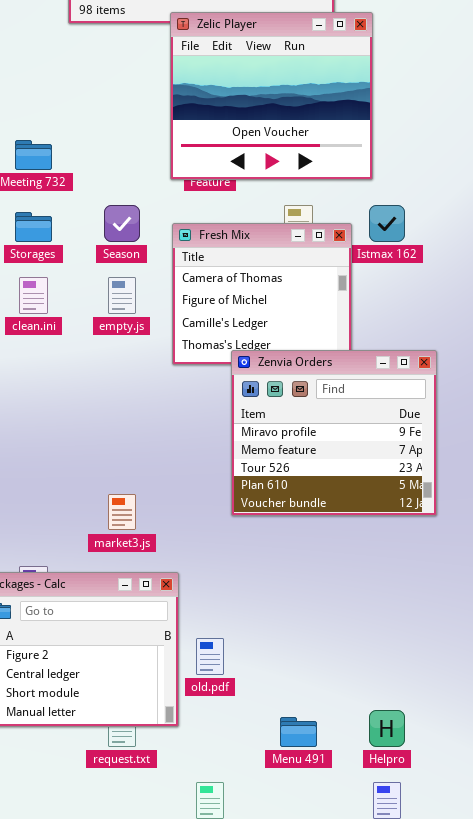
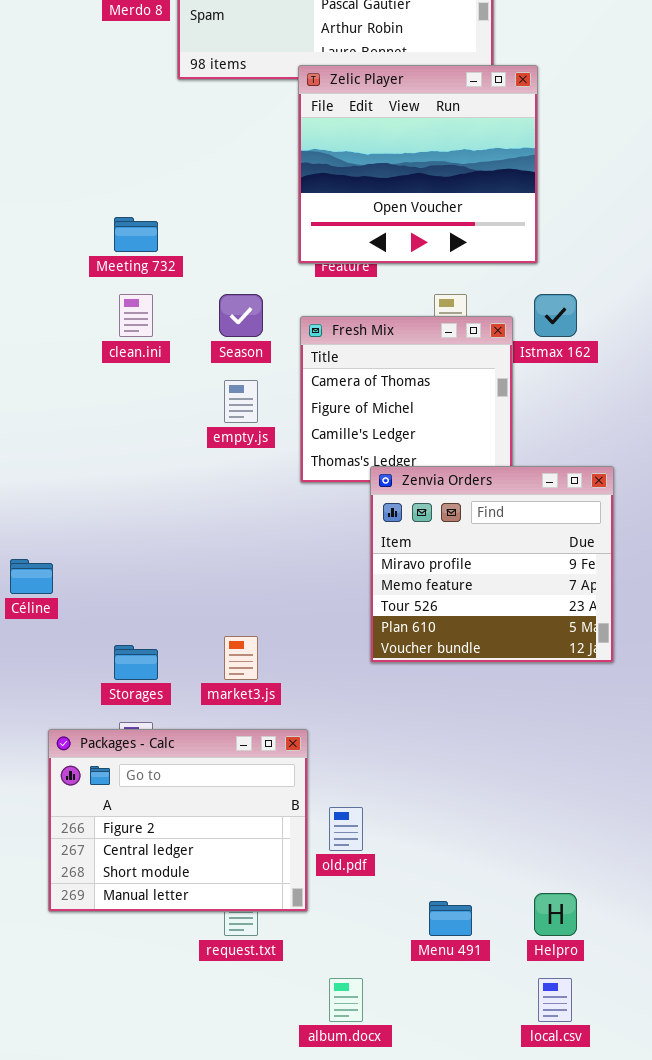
Storages: [15,212,52,242] -> [114,645,158,680], moved
clean.ini: [19,277,48,314] -> [119,294,153,337], moved

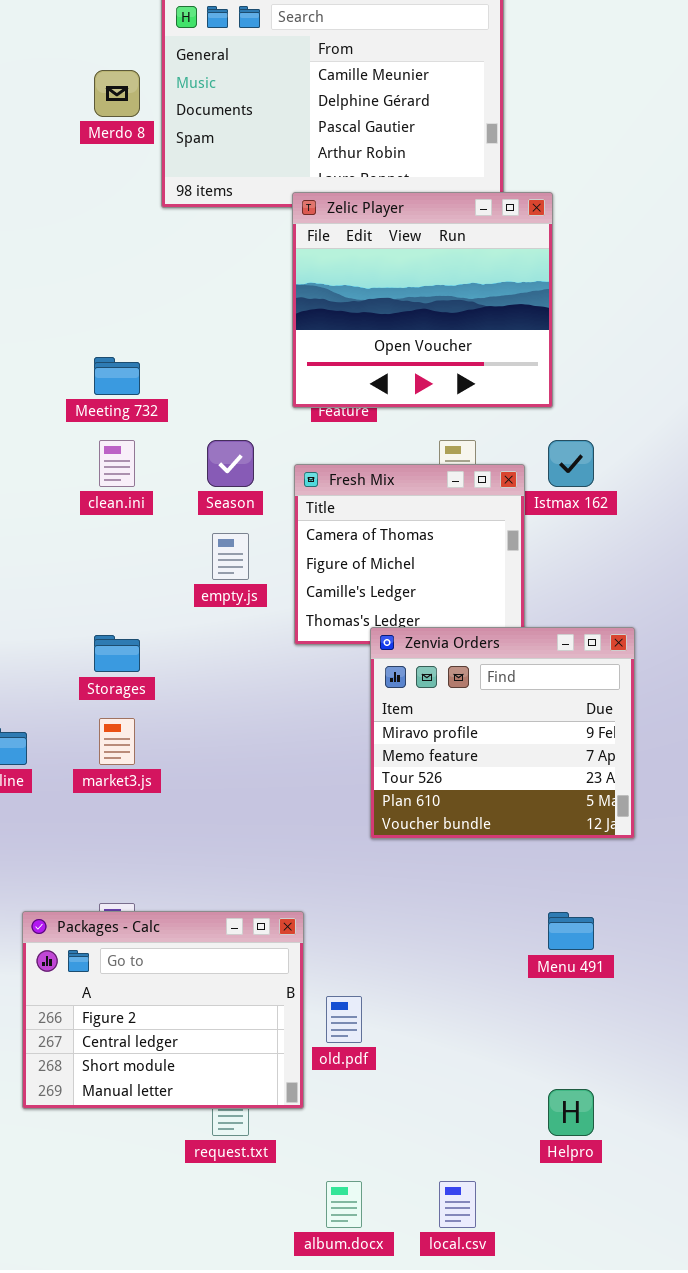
market3.js: [224,636,258,680] -> [99,718,135,765], moved
Storages: [114,645,158,680] -> [94,635,140,672], moved
Menu 491: [429,901,472,936] -> [548,912,594,950], moved
local.csv: [538,978,572,1022] -> [439,1181,476,1228], moved

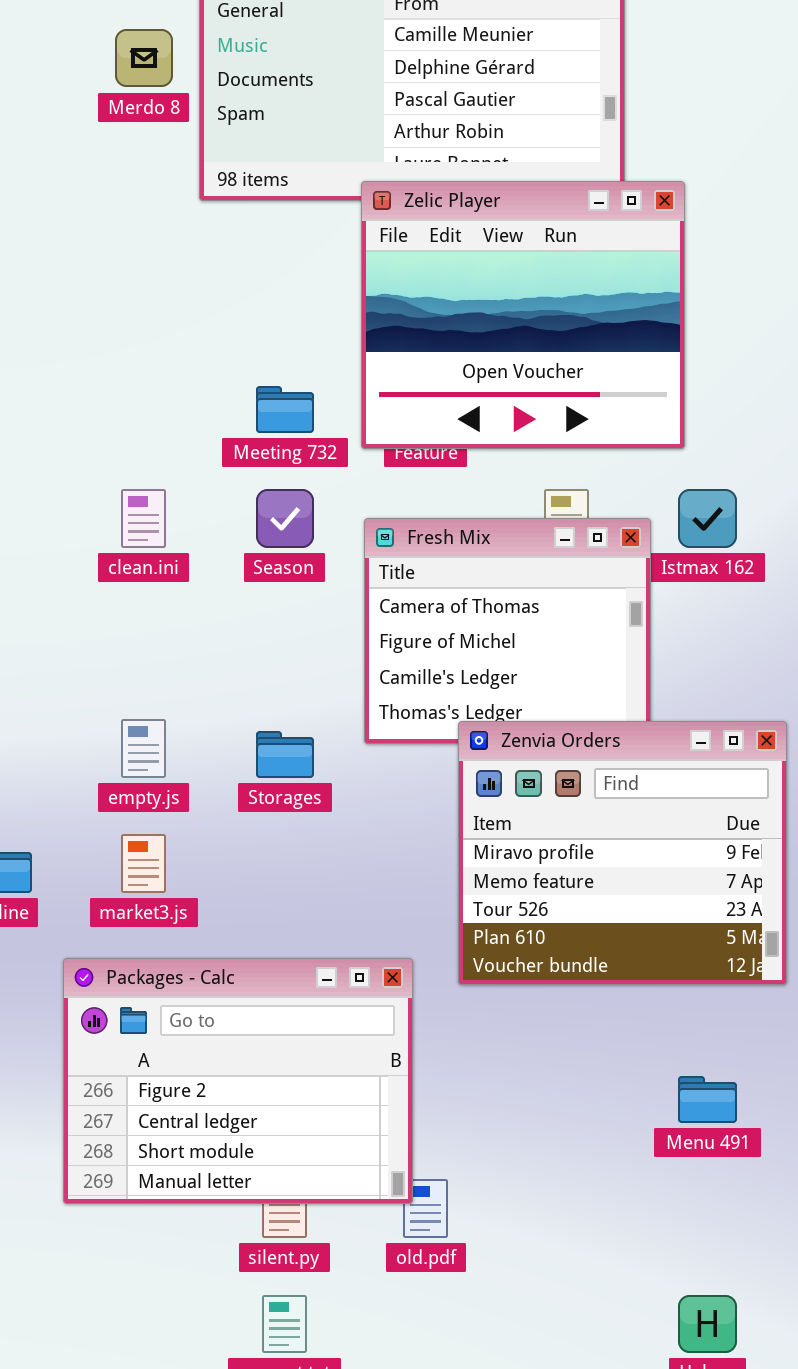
Meeting 732: [94,357,140,395] -> [256,386,314,433], moved
empty.js: [212,533,249,580] -> [121,719,166,778], moved
Storages: [94,635,140,672] -> [256,731,314,778], moved
Packages - Calc: [22,911,304,1109] -> [63,958,413,1204], moved

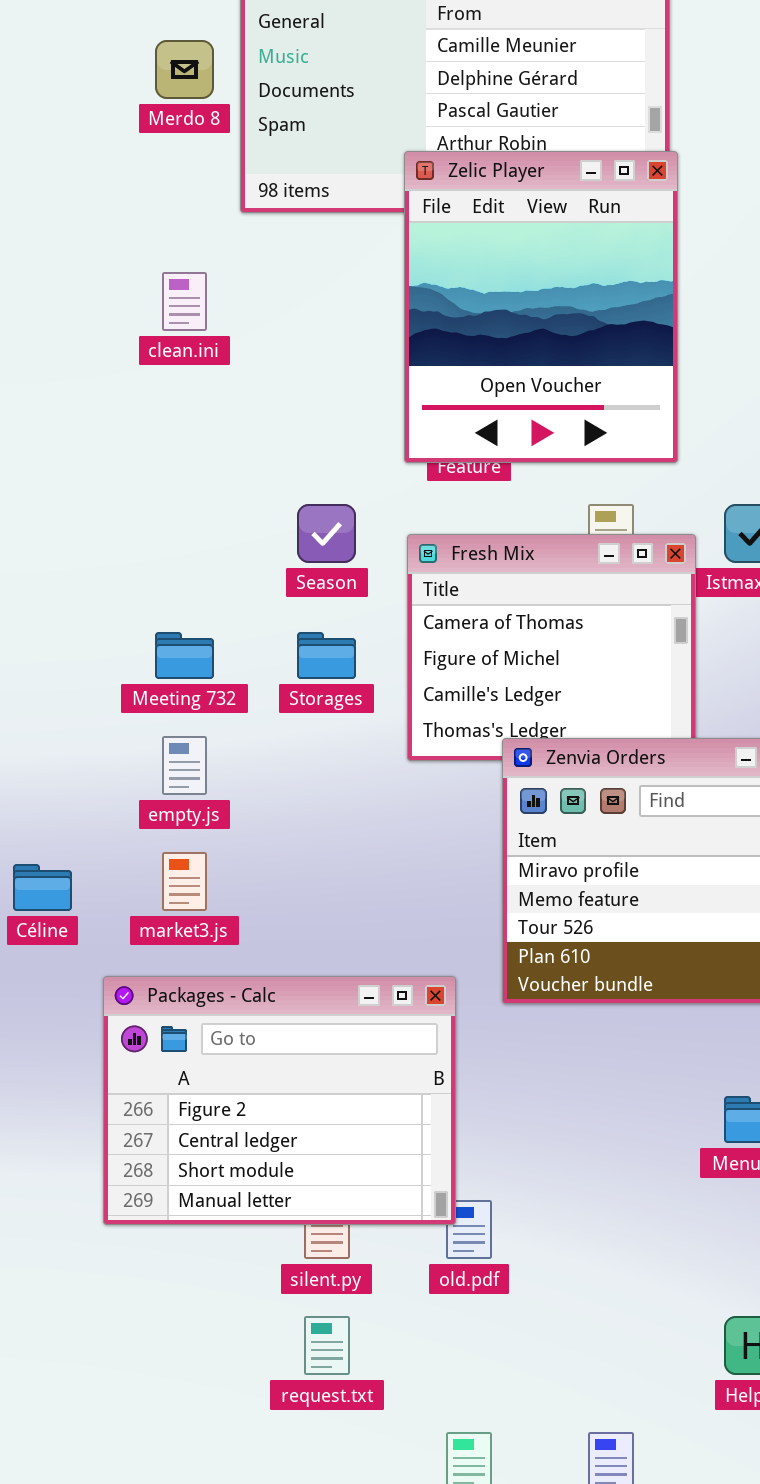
Zelic Player: [361,181,685,449] -> [404,151,678,463], resized
Meeting 732: [256,386,314,433] -> [155,632,214,679], moved
clean.ini: [121,489,166,548] -> [162,272,207,331], moved
Storages: [256,731,314,778] -> [297,632,356,679], moved

